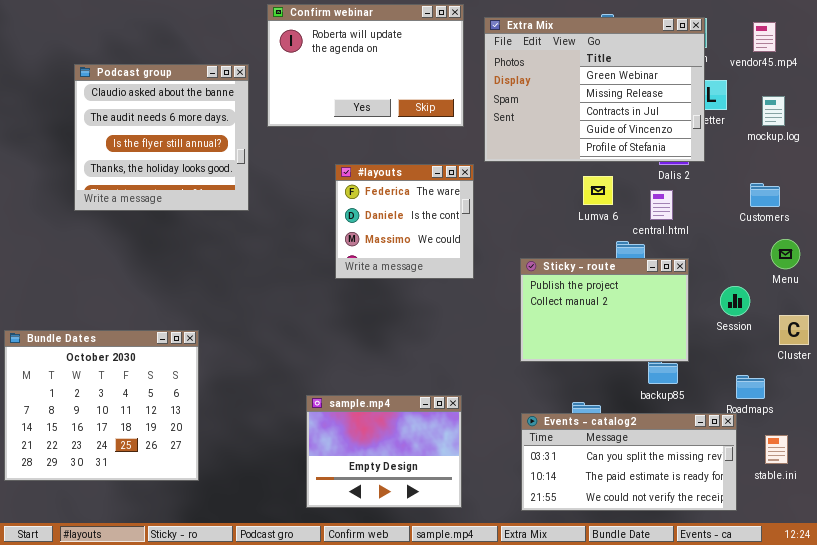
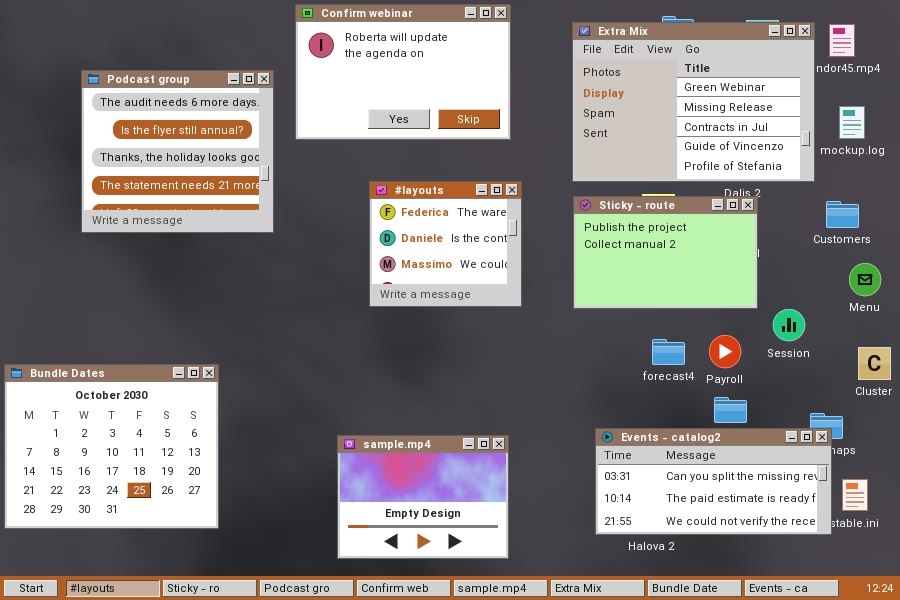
Extra Mix: [484,17,705,162] -> [572,22,815,182], moved
Podcast group: [74,64,249,211] -> [81,70,274,233], scrolled down 1 row
Sticky - route: [520,258,689,362] -> [573,196,758,309], moved
Session: [720,286,750,316] -> [773,309,805,341], moved
Events - catalog2: [521,413,737,511] -> [595,428,832,535], moved

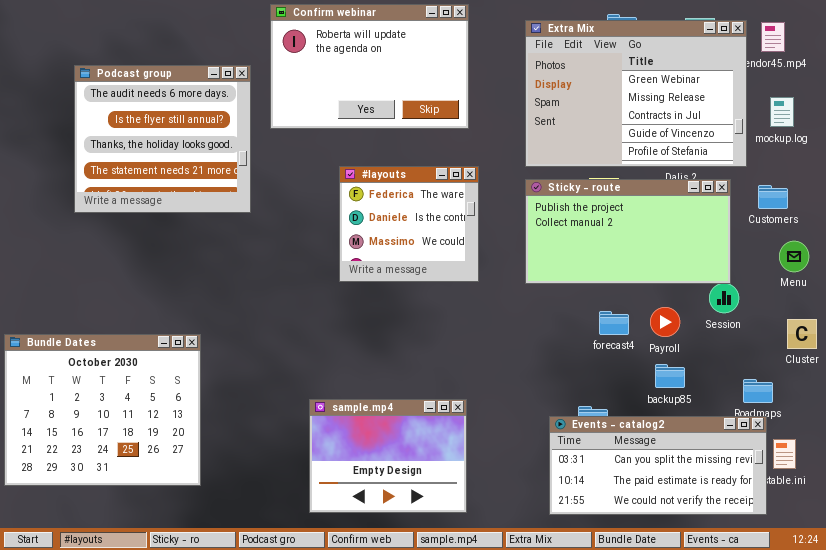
Sticky - route: [573,196,758,309] -> [525,179,731,284], resized
Events - catalog2: [595,428,832,535] -> [549,416,767,515], moved

